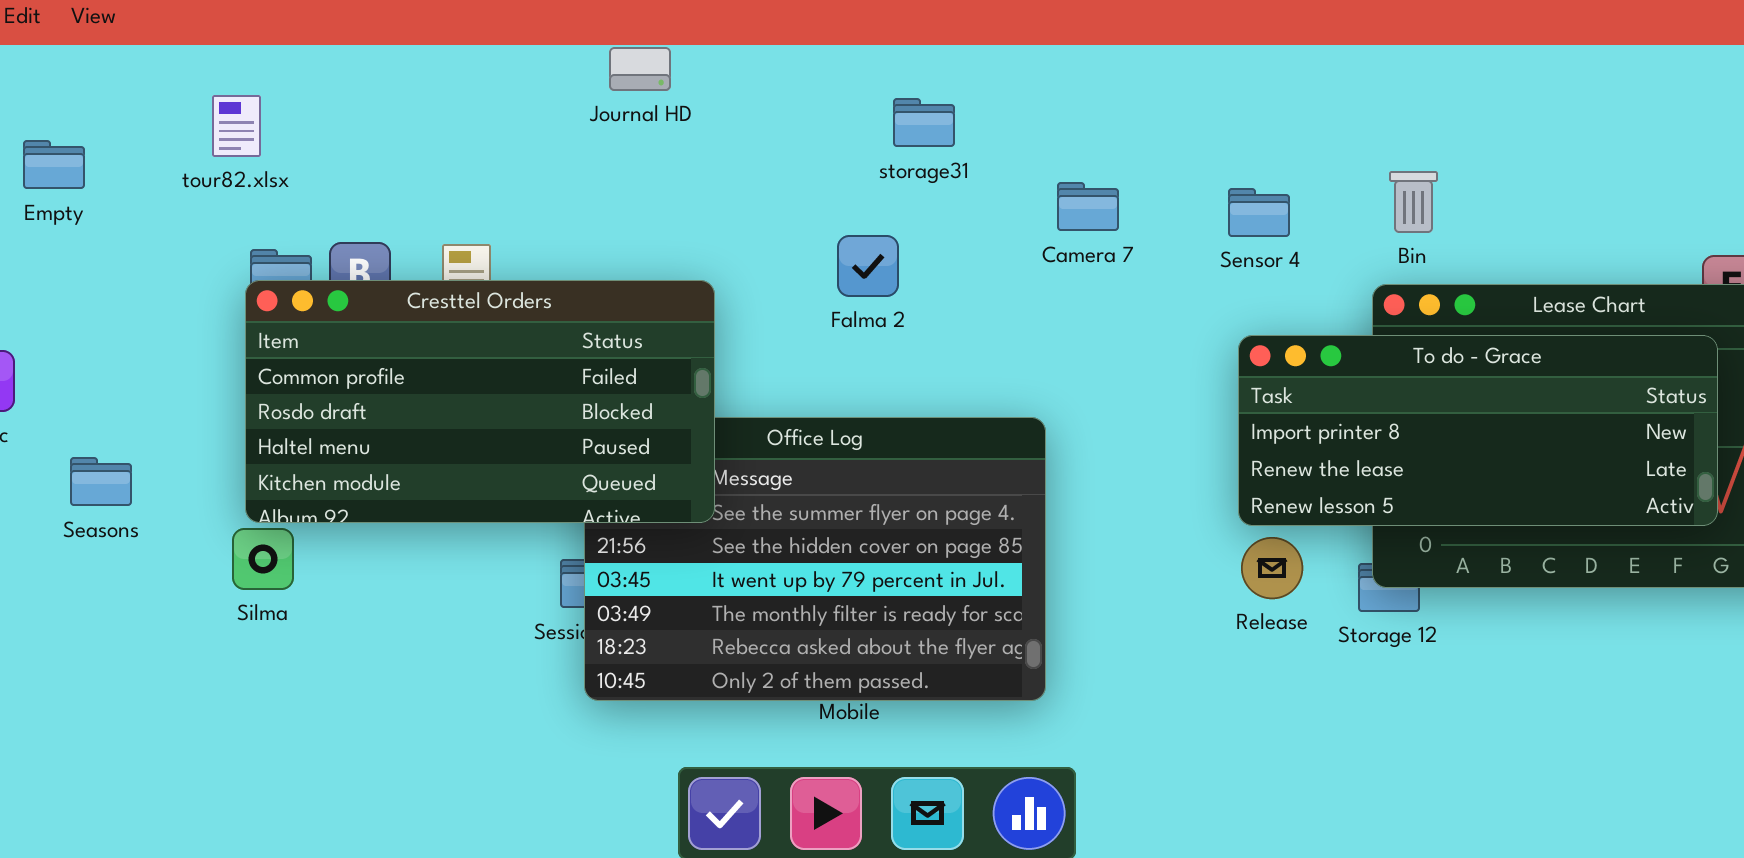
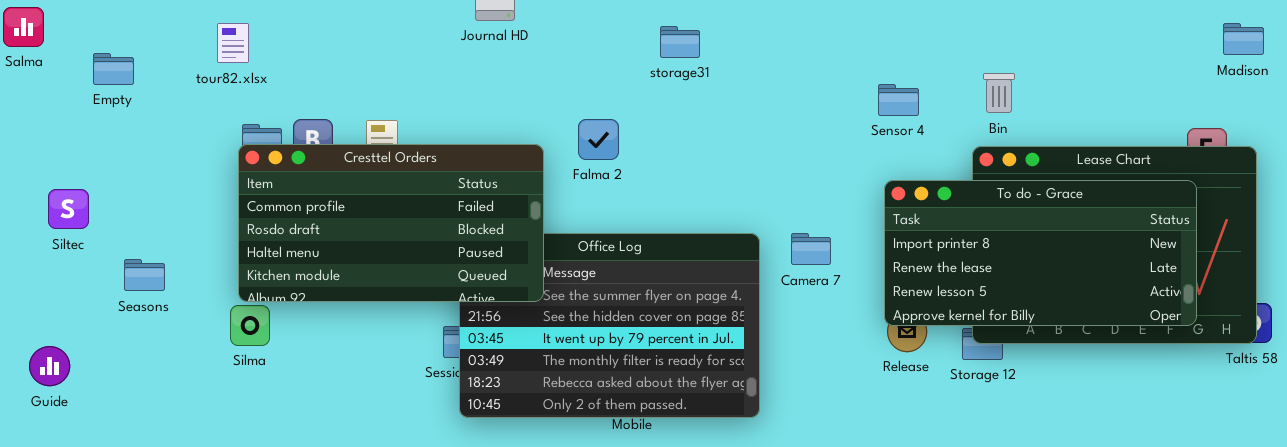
Camera 7: [1057,182,1119,231] -> [791,233,831,265], moved
Falma 2: [837,235,899,297] -> [578,119,619,160], moved
To do - Grace: [1238,335,1718,526] -> [884,180,1197,326], resized

